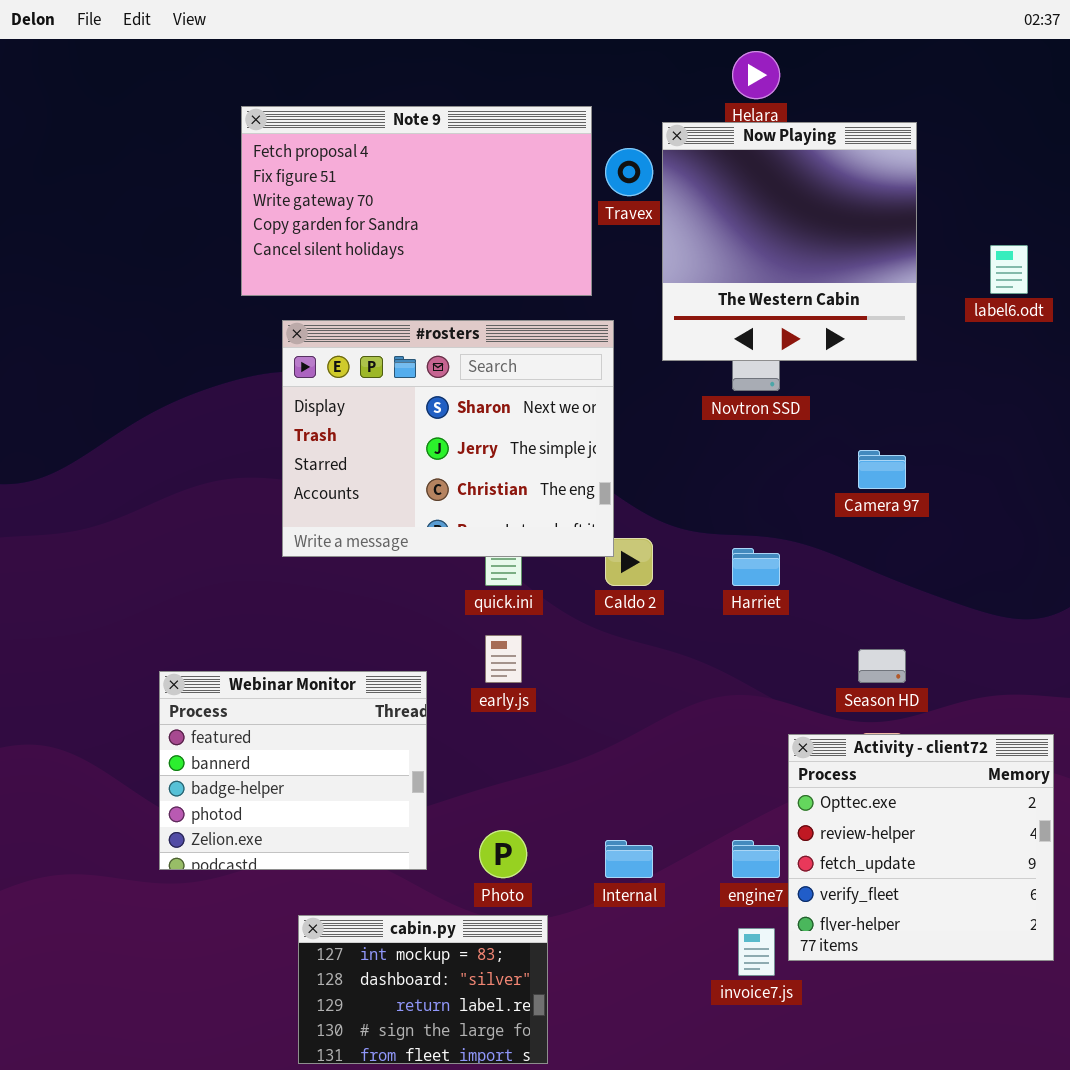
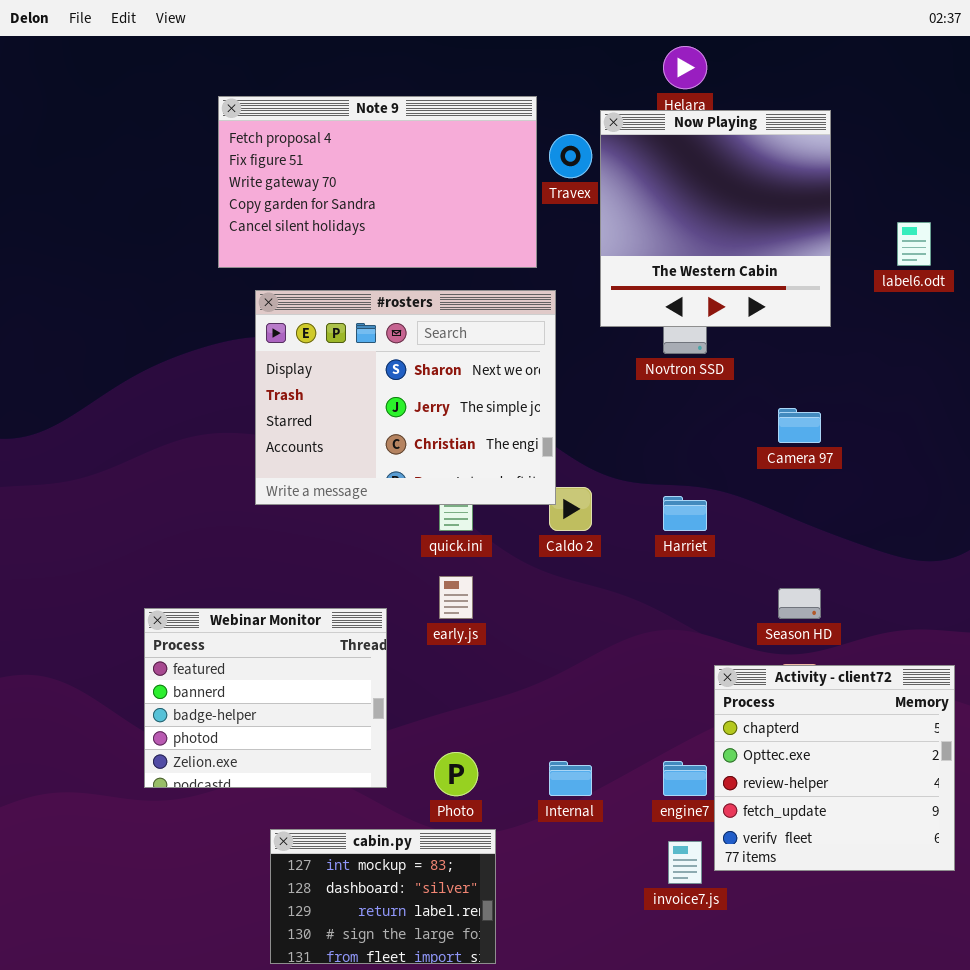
Activity - client72: [788,734,1054,961] -> [714,665,955,871], scrolled up 1 row

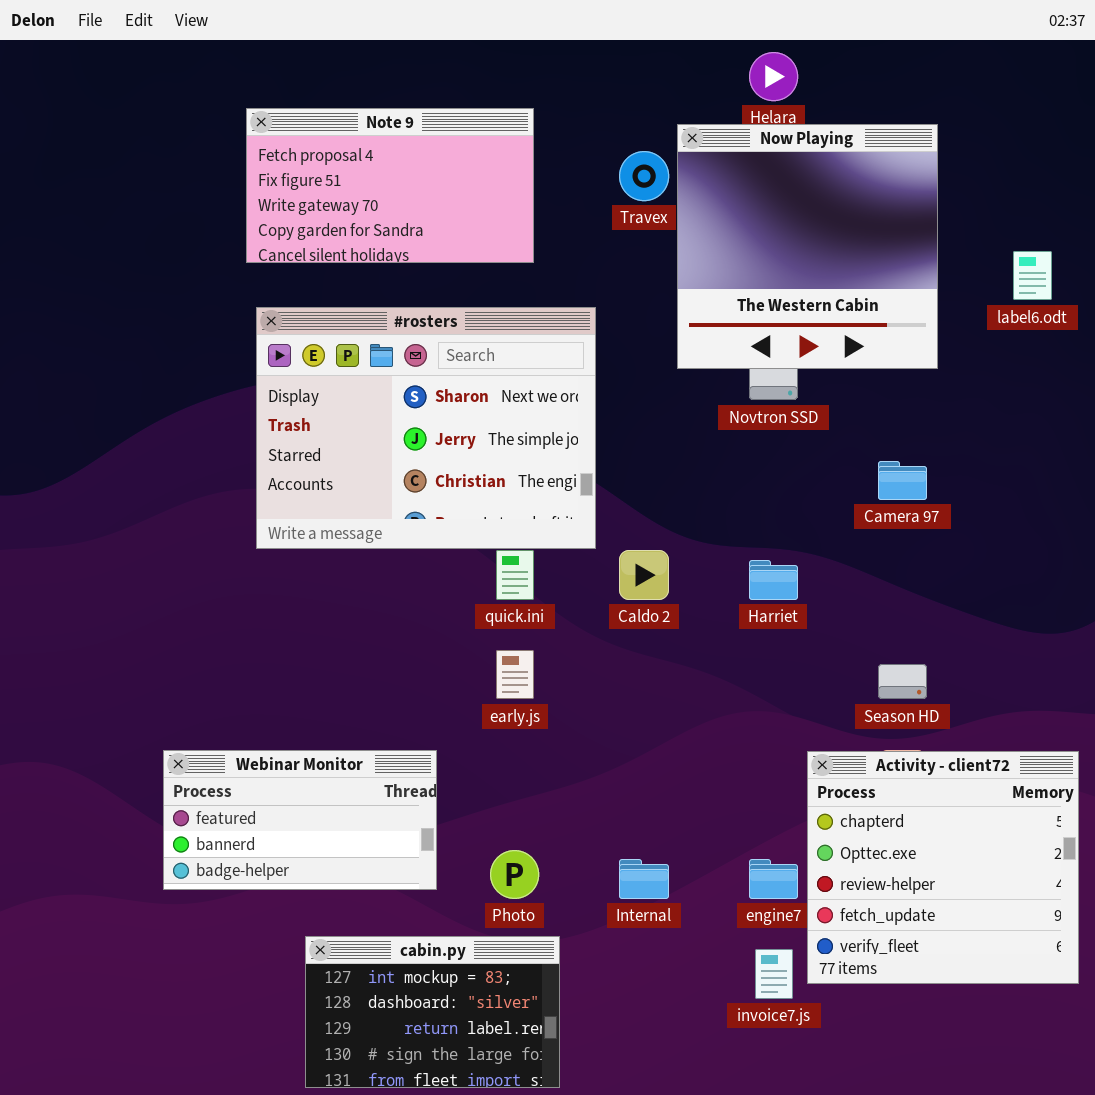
Note 9: [218,96,537,268] -> [246,108,534,263], resized
#rosters: [255,290,556,505] -> [256,307,596,549], moved
Webinar Monitor: [144,608,387,788] -> [163,750,437,890], resized

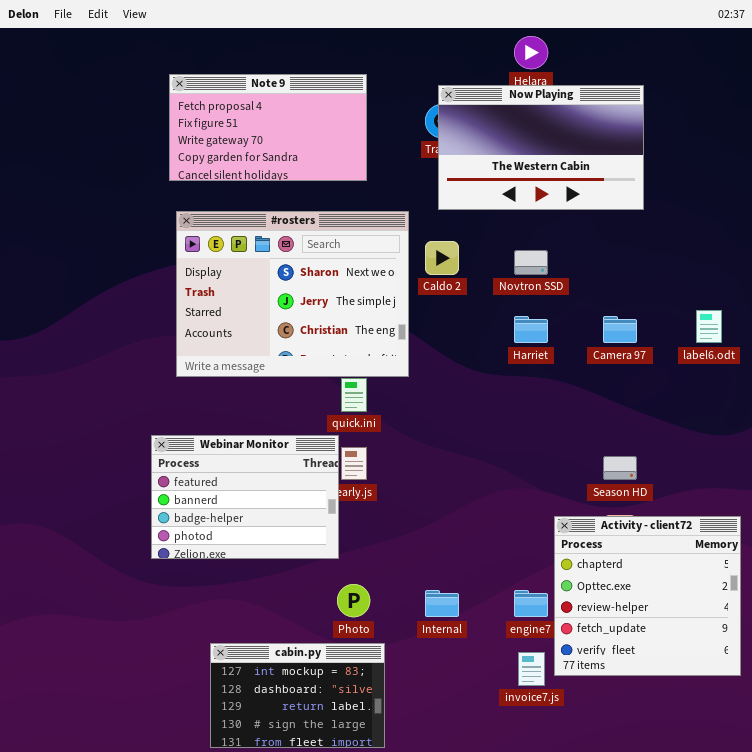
Now Playing: [677,124,938,369] -> [438,85,644,210], resized
label6.odt: [1013,251,1052,300] -> [696,310,722,343], moved
Caldo 2: [619,550,669,600] -> [425,241,459,275], moved
Harriet: [749,560,798,600] -> [514,316,548,343], moved
Webinar Monitor: [163,750,437,890] -> [151,435,339,559], moved, resized

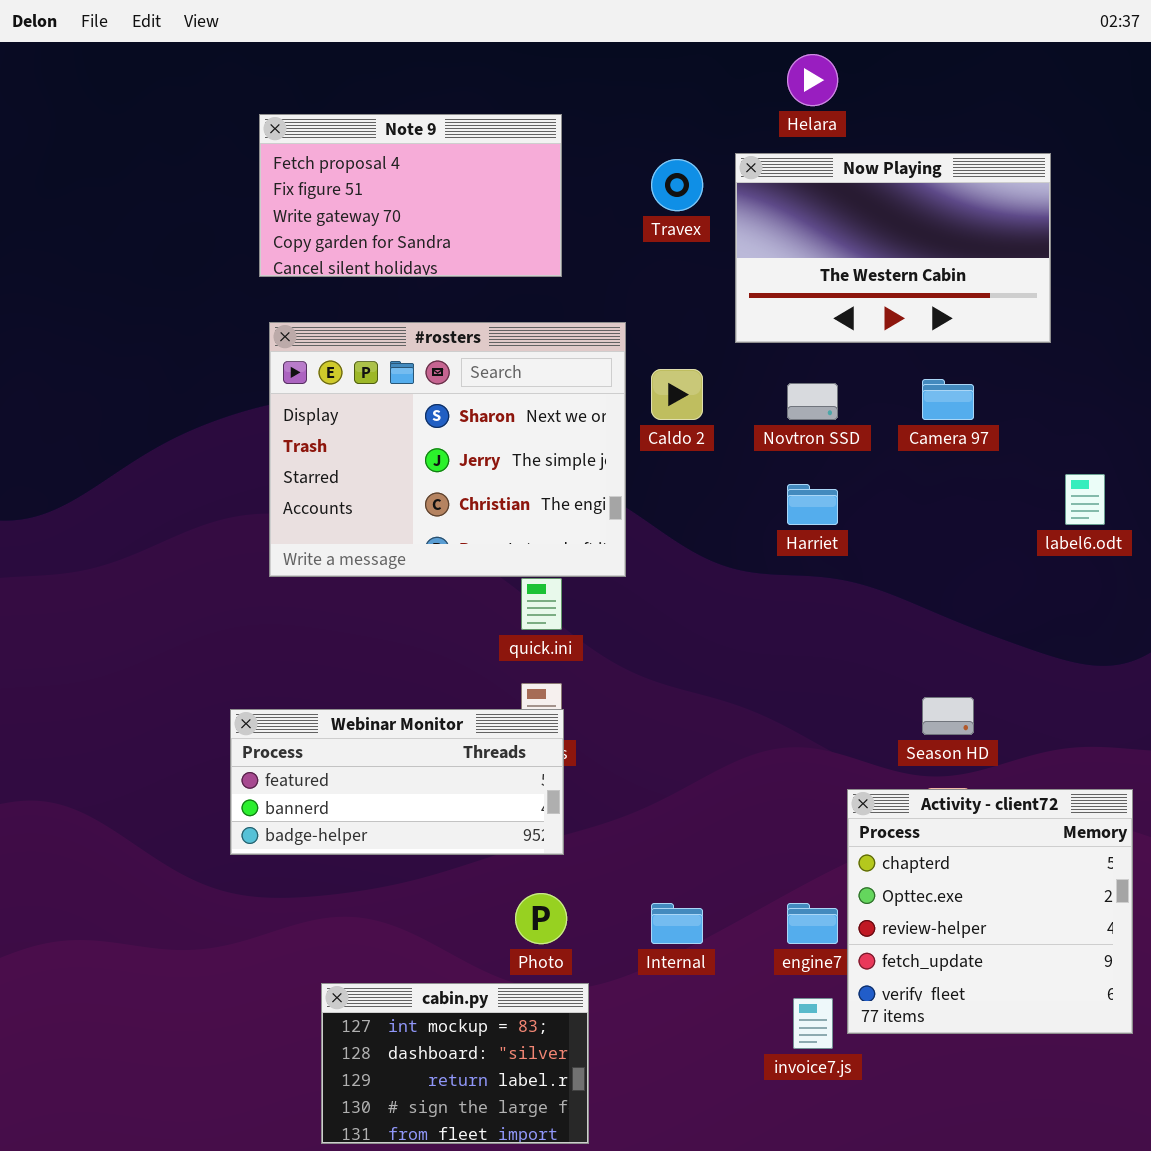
Now Playing: [438,85,644,210] -> [735,153,1051,343], moved
Camera 97: [603,316,637,343] -> [922,379,974,420], moved
Webinar Monitor: [151,435,339,559] -> [230,709,564,855], resized

